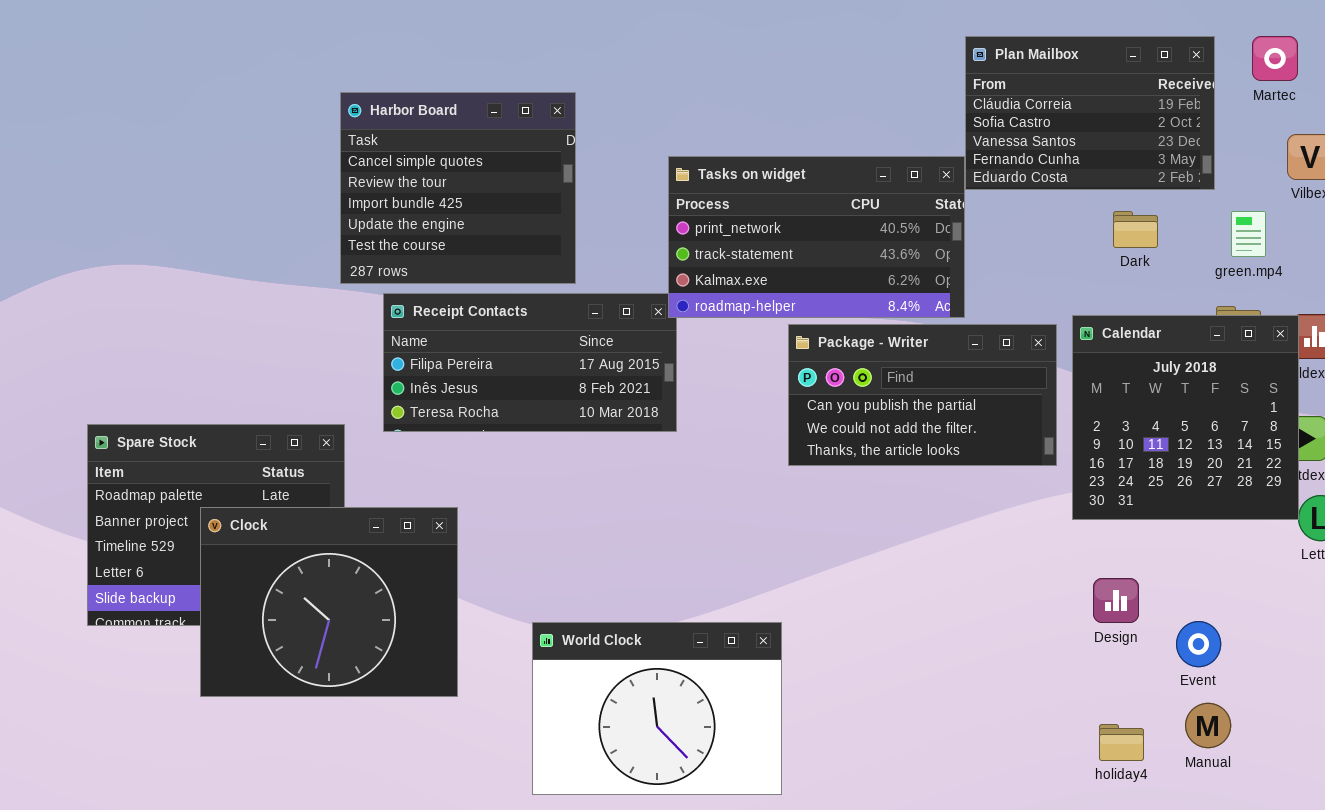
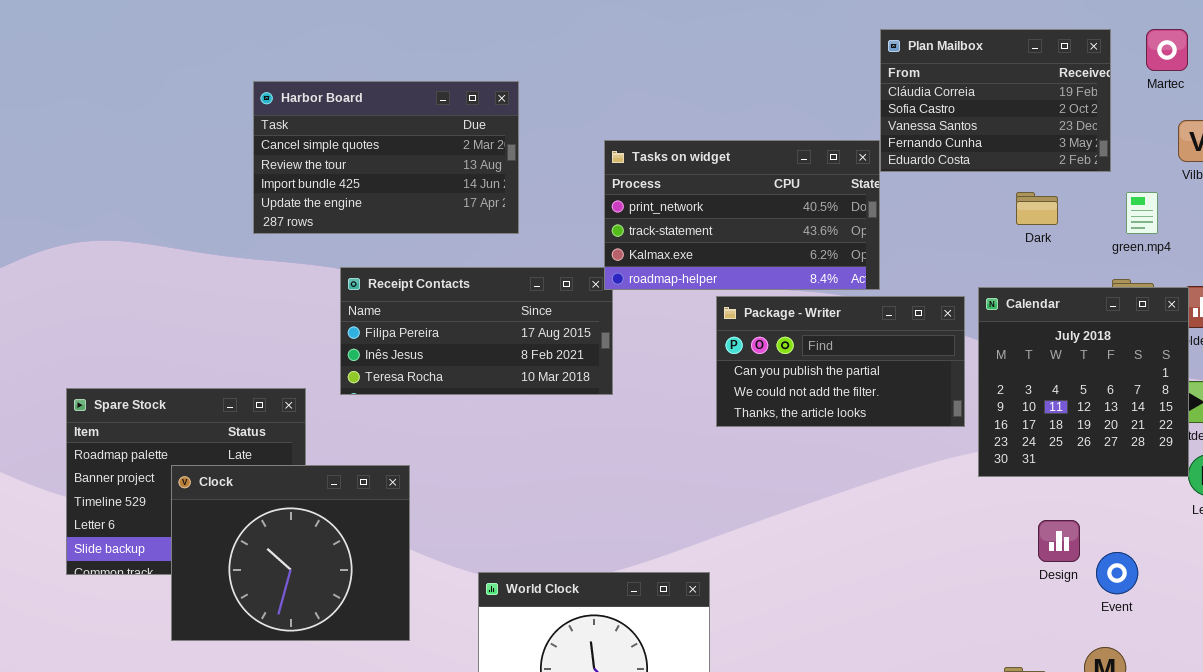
Harbor Board: [340,92,576,284] -> [253,81,519,234], resized
Design: [1093,578,1139,623] -> [1038,520,1080,562], moved
Event: [1176,621,1221,667] -> [1096,552,1138,594], moved

